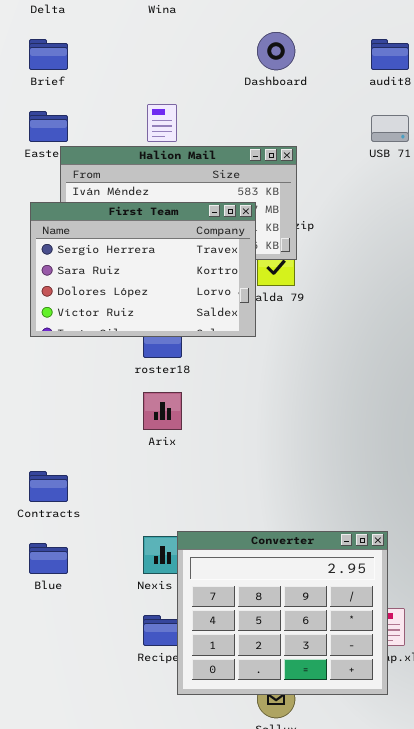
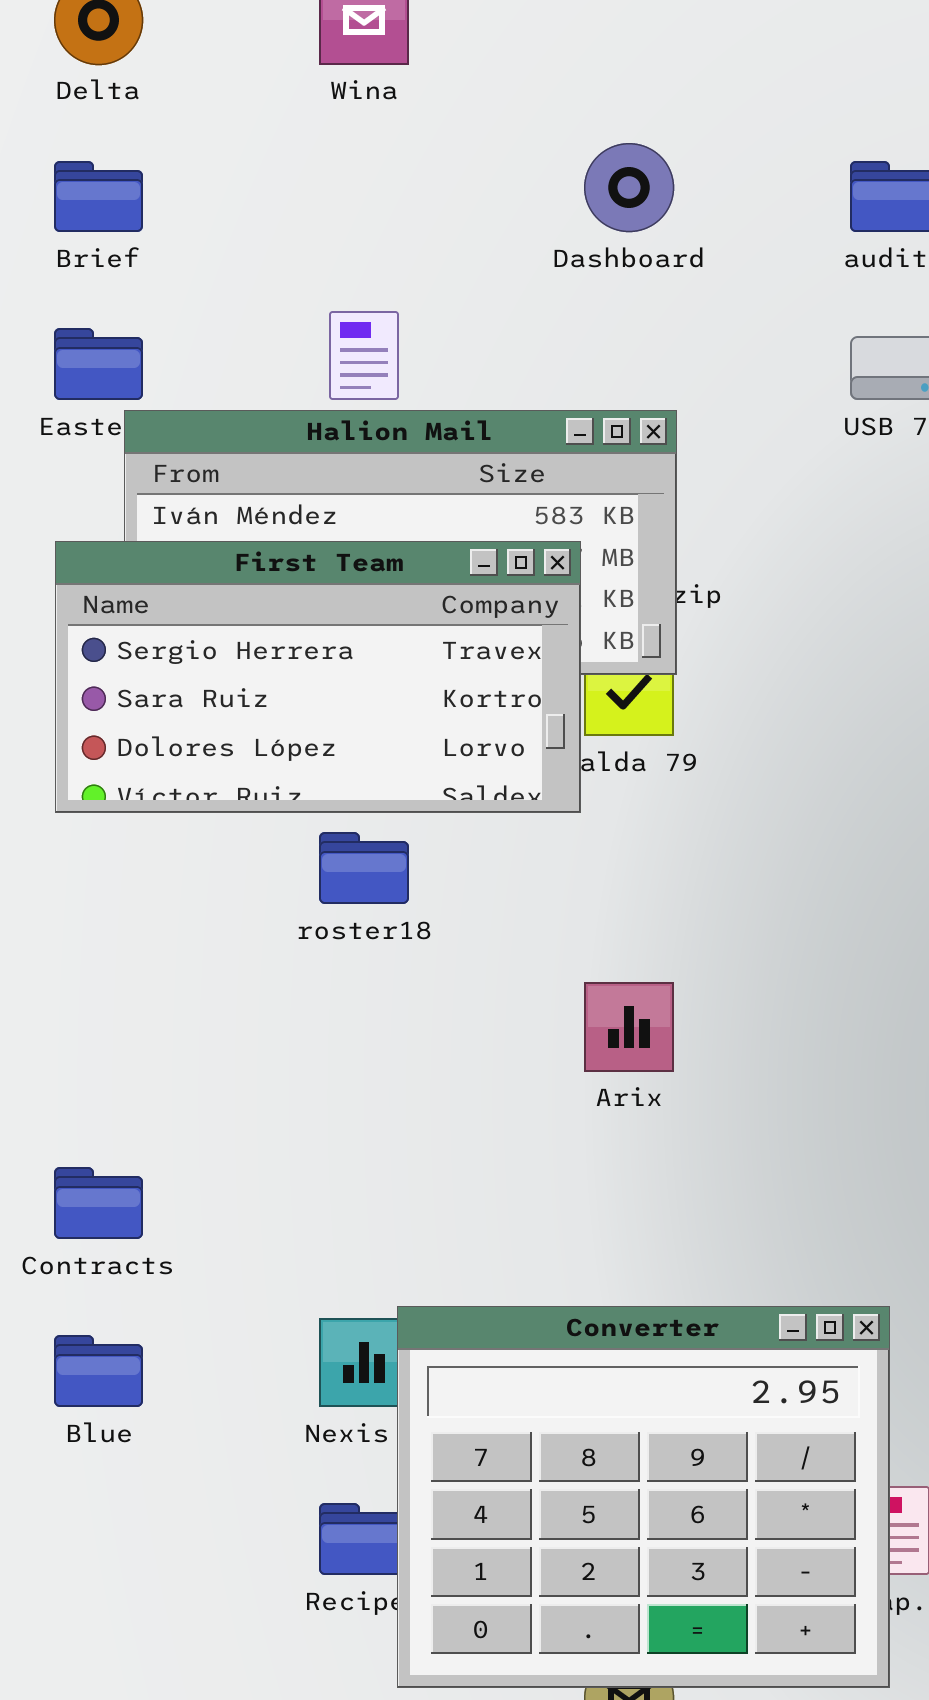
First Team: [30,202,256,337] -> [55,541,581,813], resized
Arix: [143,392,182,430] -> [584,982,674,1072], moved

